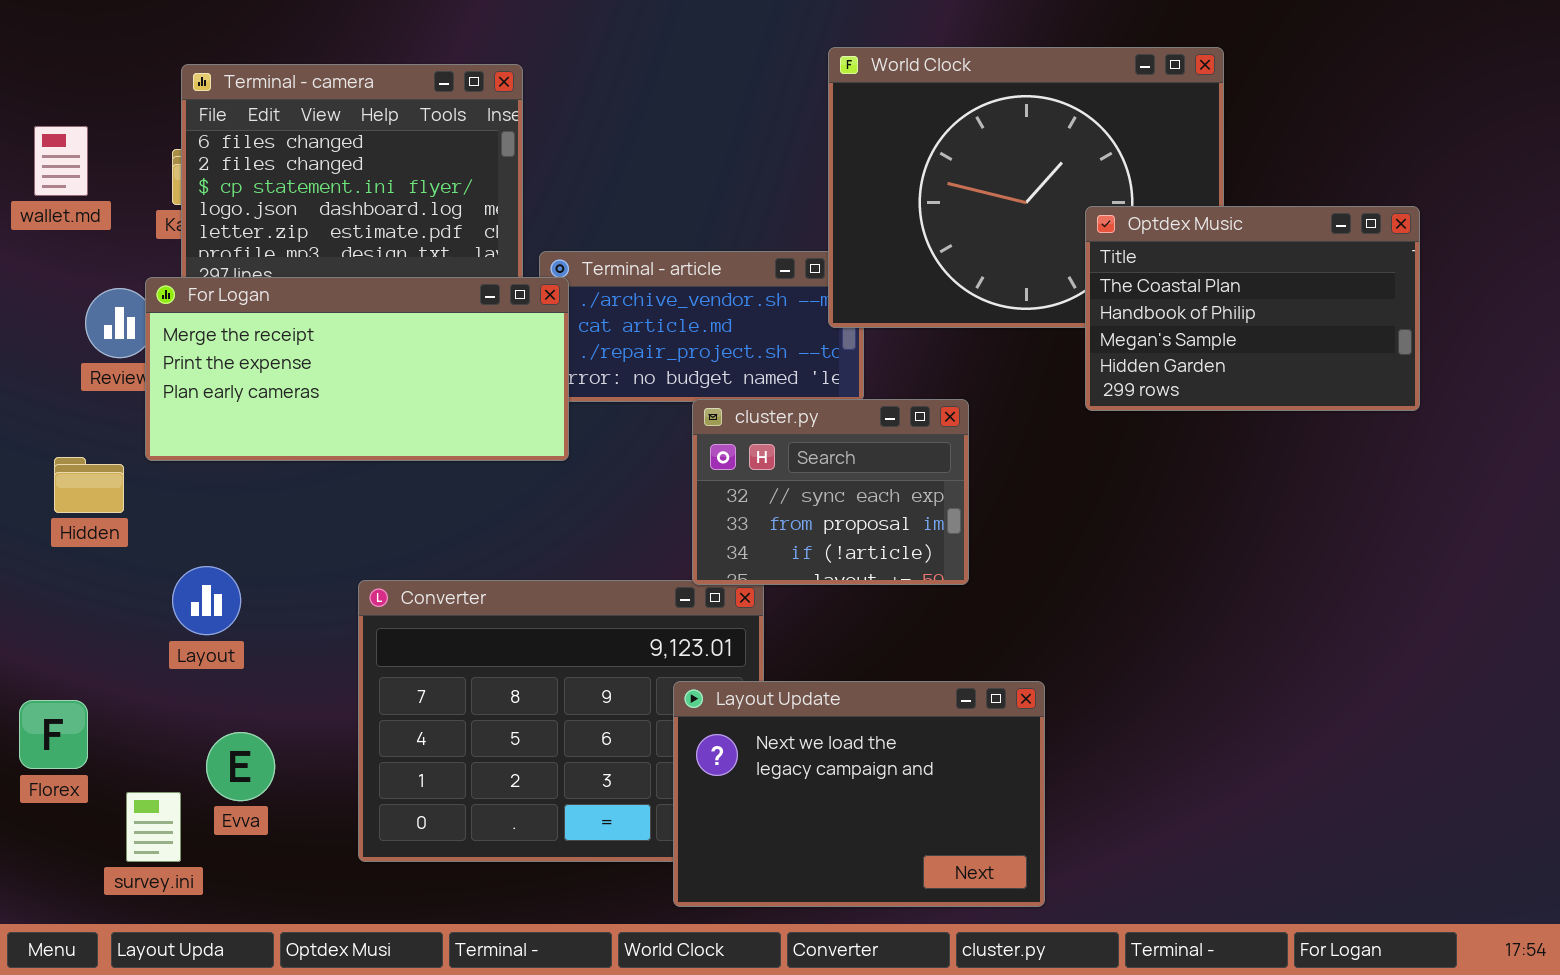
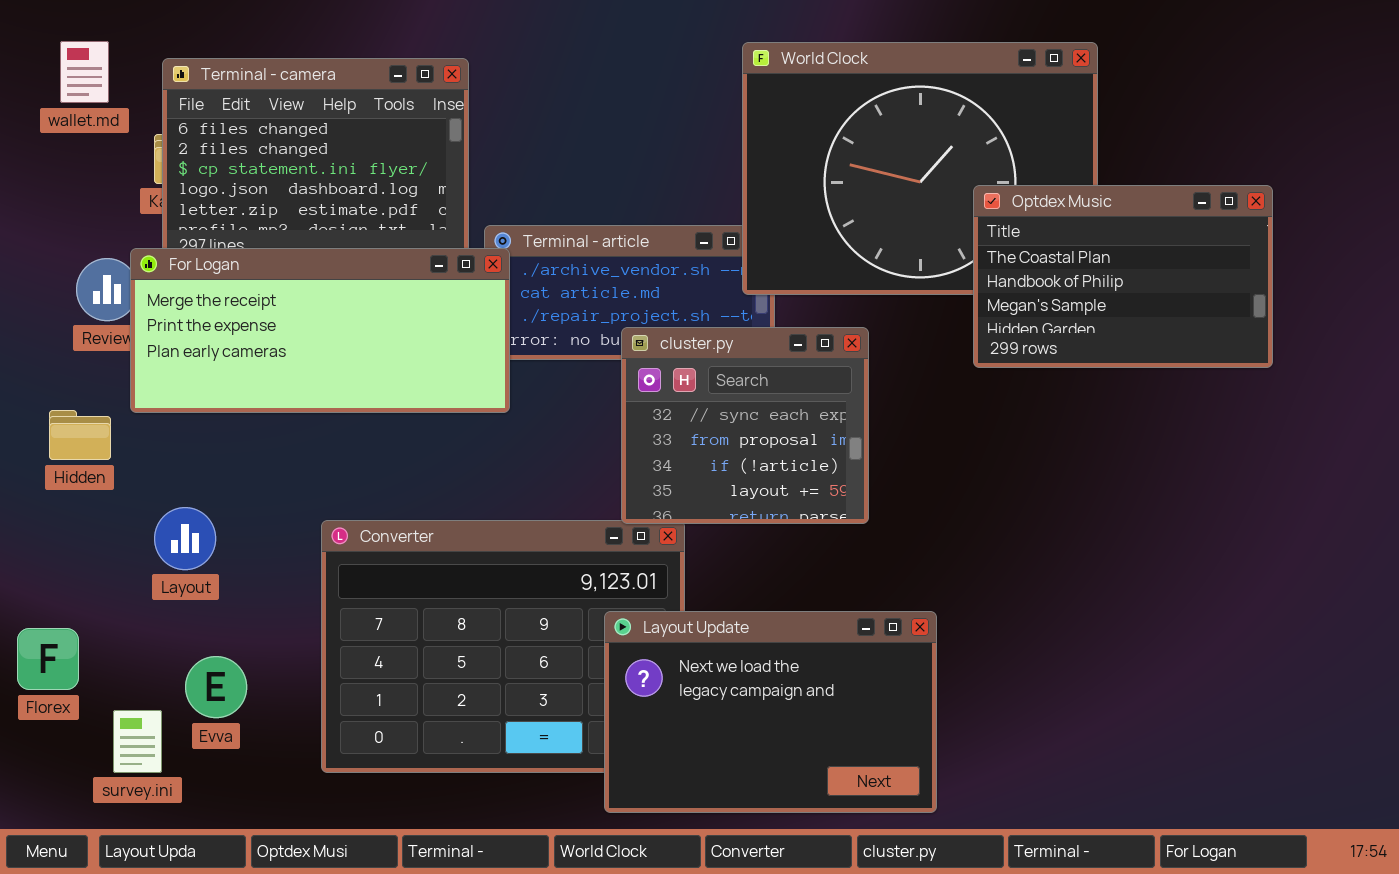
wallet.md: [34,126,88,196] -> [60,41,109,103], moved
cluster.py: [692,399,969,585] -> [621,327,869,524], resized

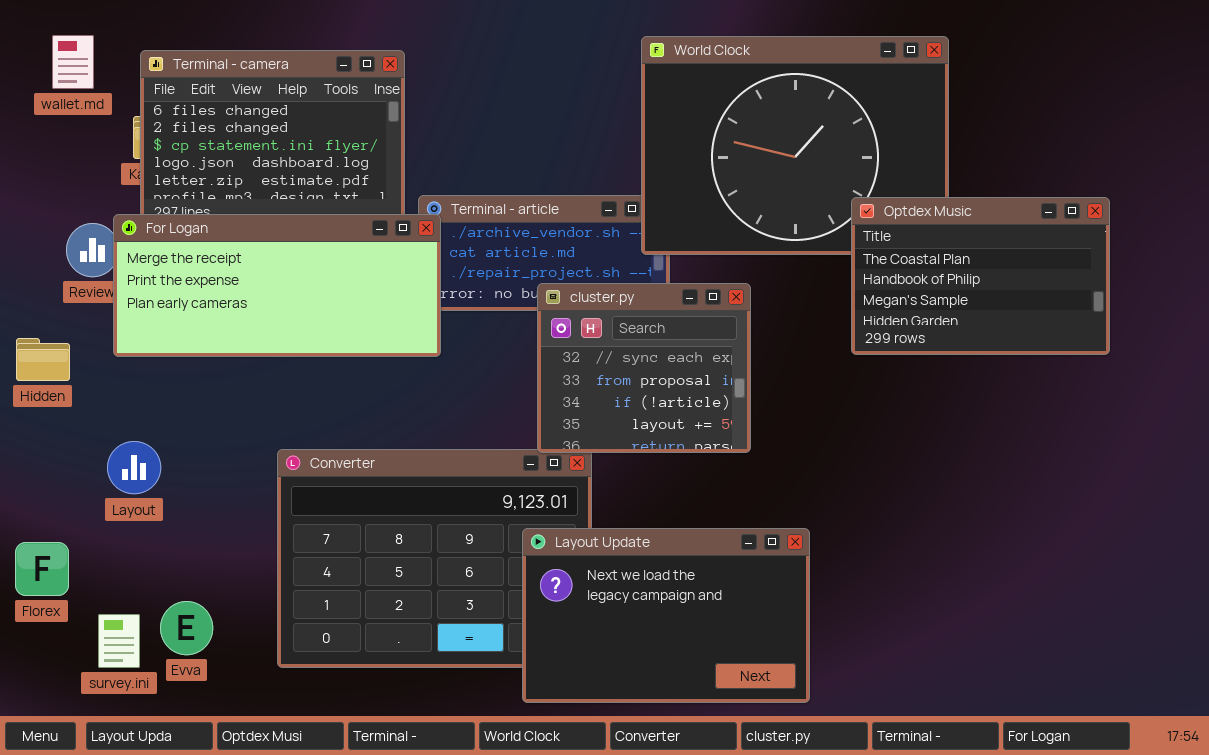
Optdex Music: [973,185,1273,368] -> [851,197,1110,355], moved
Hidden: [49,410,111,460] -> [16,338,70,381], moved
Layout: [154,507,216,570] -> [107,441,161,494], moved
Evva: [185,656,247,718] -> [160,601,213,655], moved

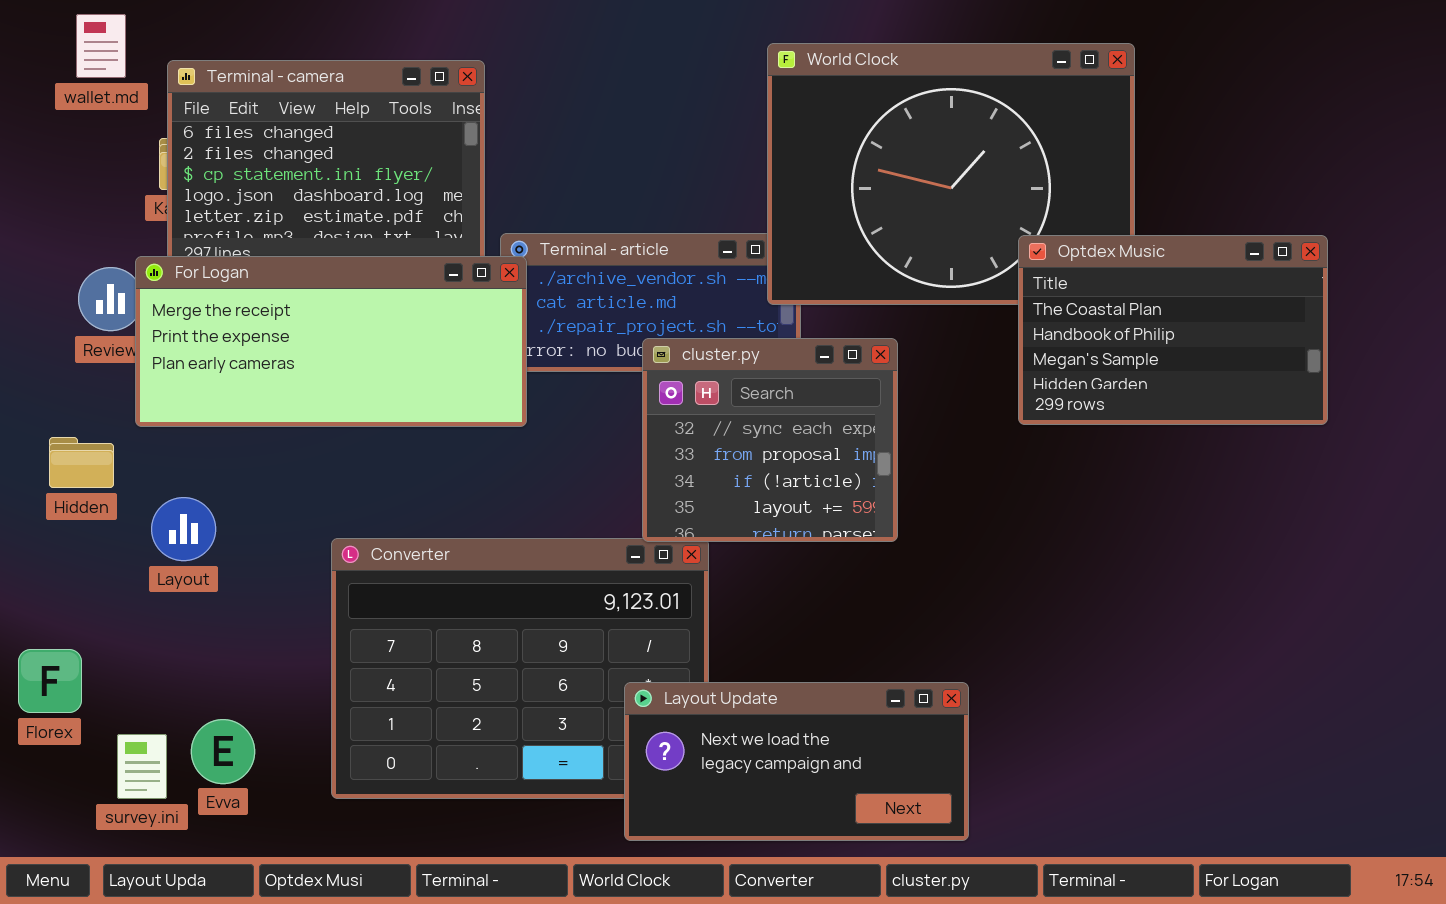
wallet.md: [52,35,94,89] -> [76,14,126,78], moved
Hidden: [16,338,70,381] -> [49,437,114,488], moved
Layout: [107,441,161,494] -> [151,497,216,561], moved
Layout Update: [522,528,810,703] -> [624,682,969,841], resized

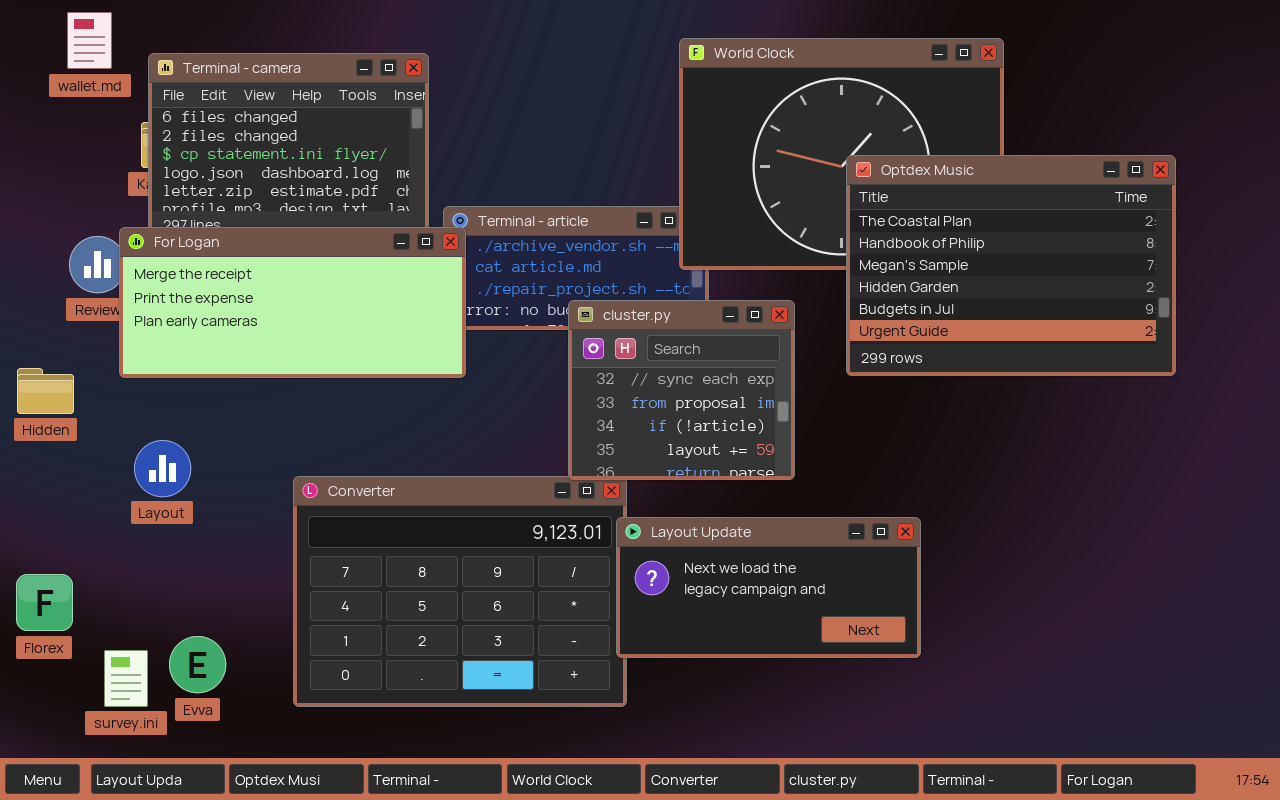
Optdex Music: [1018,235,1328,425] -> [846,155,1176,376], resized
Hidden: [49,437,114,488] -> [17,368,74,414], moved
Layout Update: [624,682,969,841] -> [616,517,921,658], moved

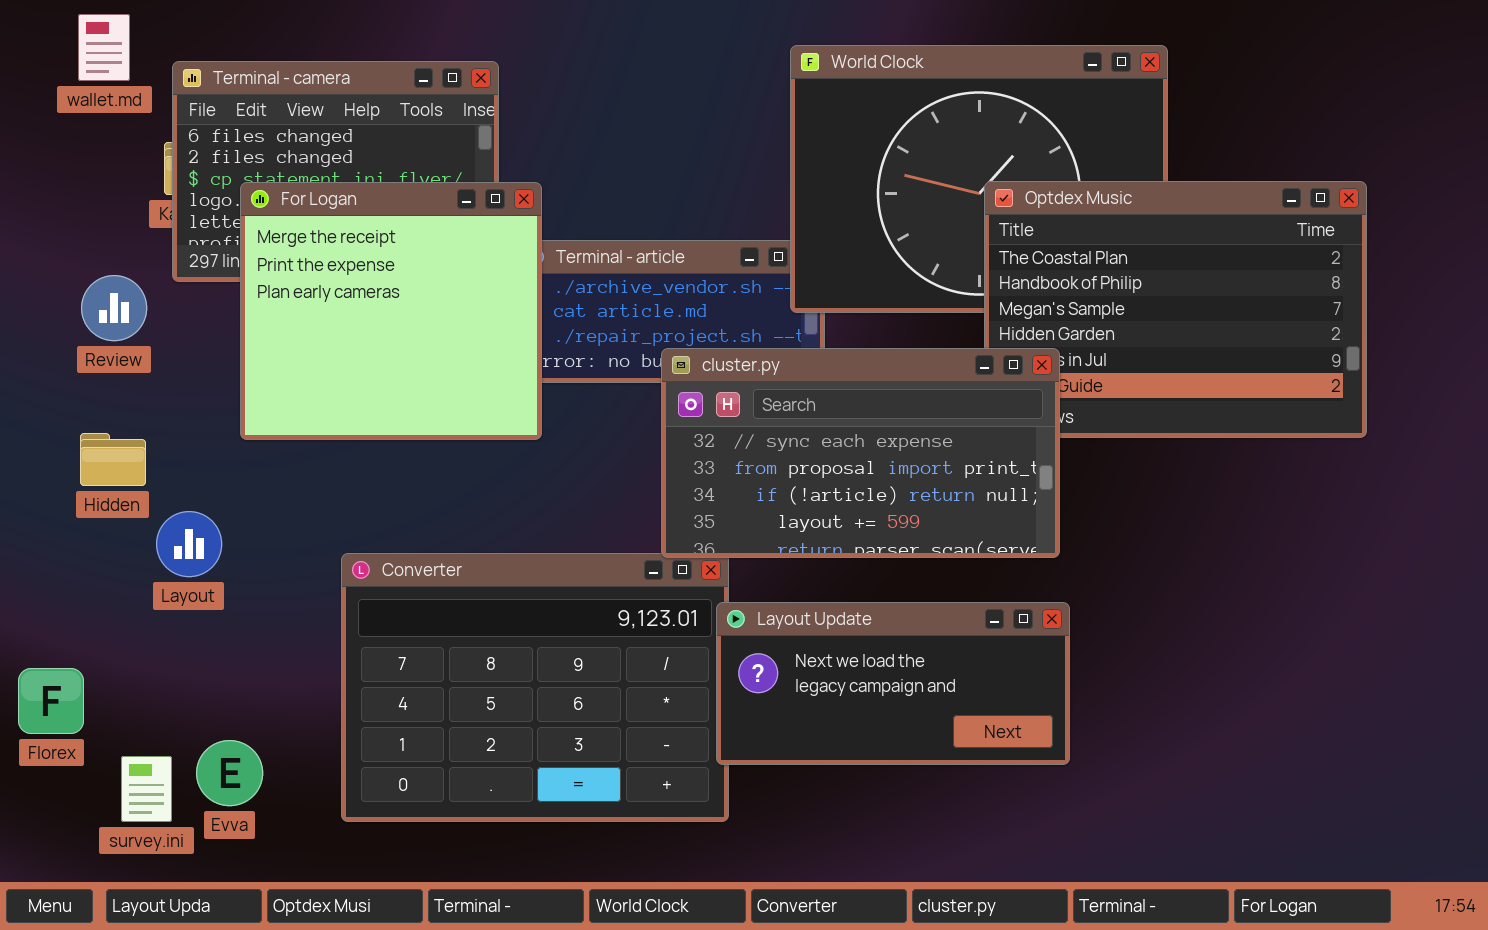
For Logan: [119,227,466,378] -> [240,182,542,440], resized
cluster.py: [568,300,795,480] -> [661,348,1060,558], resized
Hidden: [17,368,74,414] -> [80,433,146,486], moved

